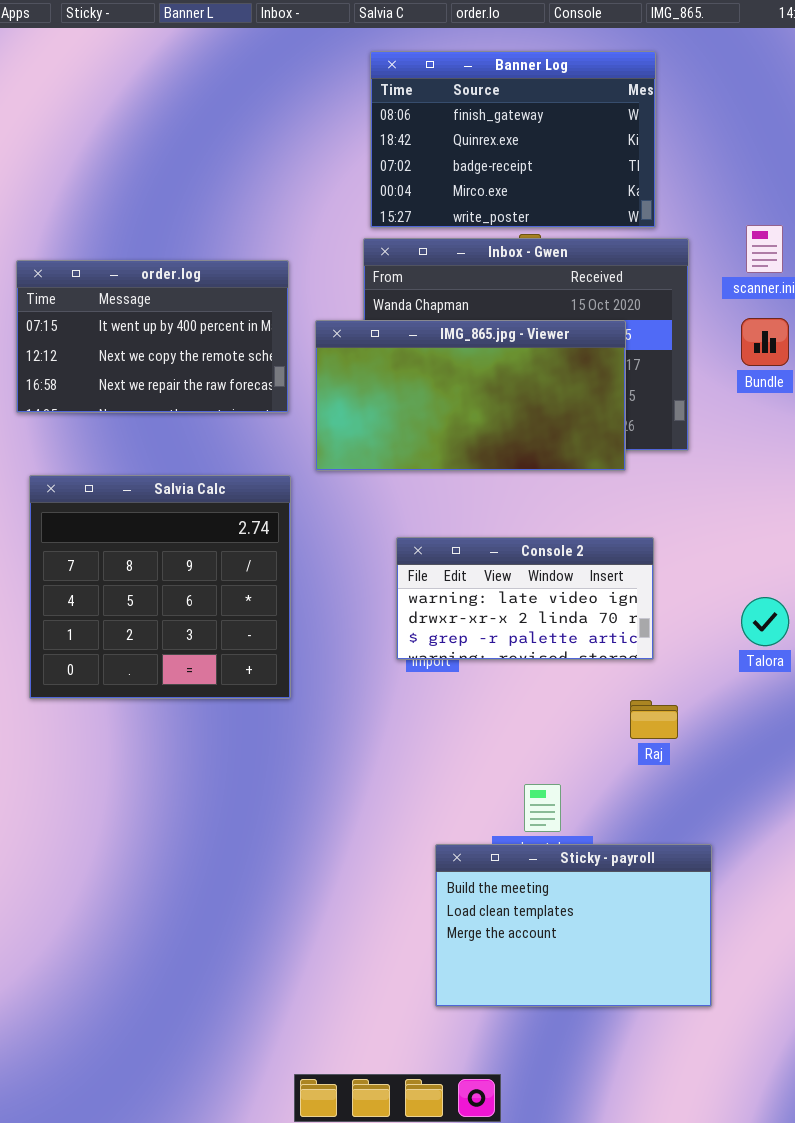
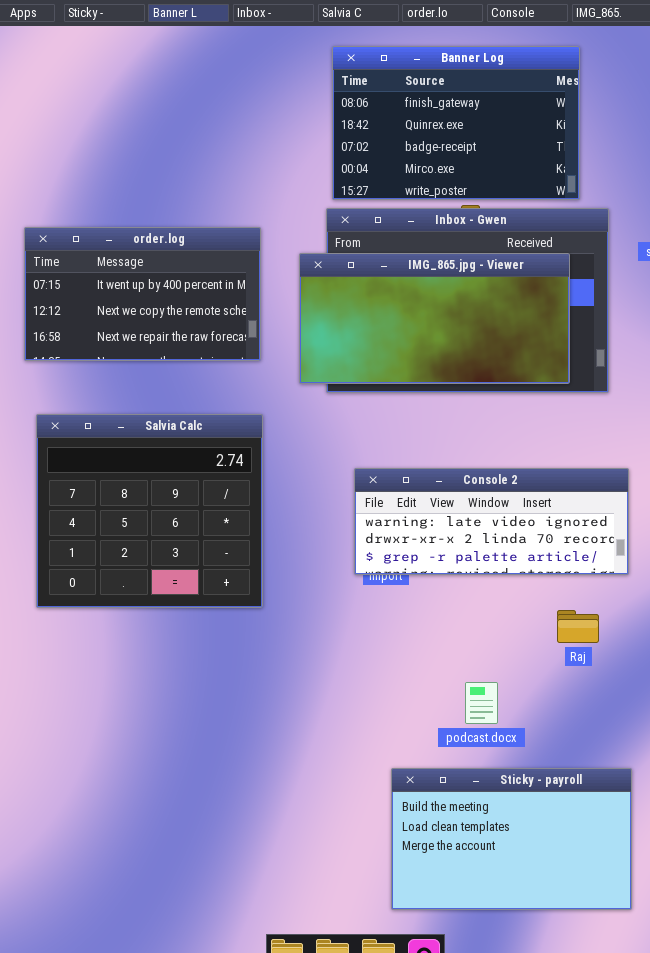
IMG_865.jpg - Viewer: [315,320,626,471] -> [299,253,570,384], moved
Console 2: [396,537,654,660] -> [354,468,629,575], resized
Sticky - payroll: [435,844,712,1007] -> [391,768,632,910], moved

